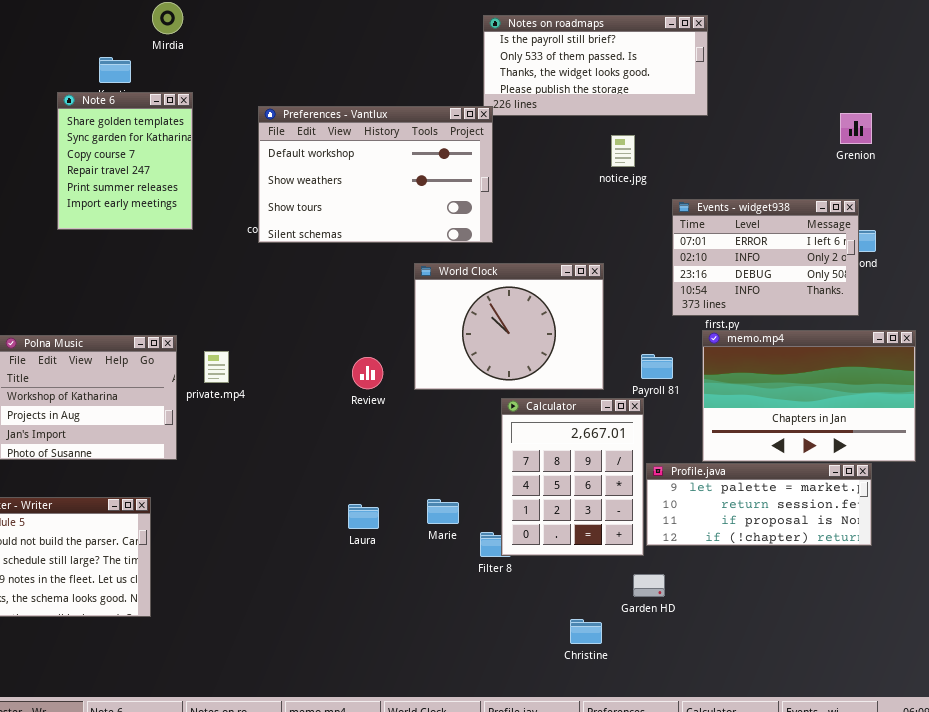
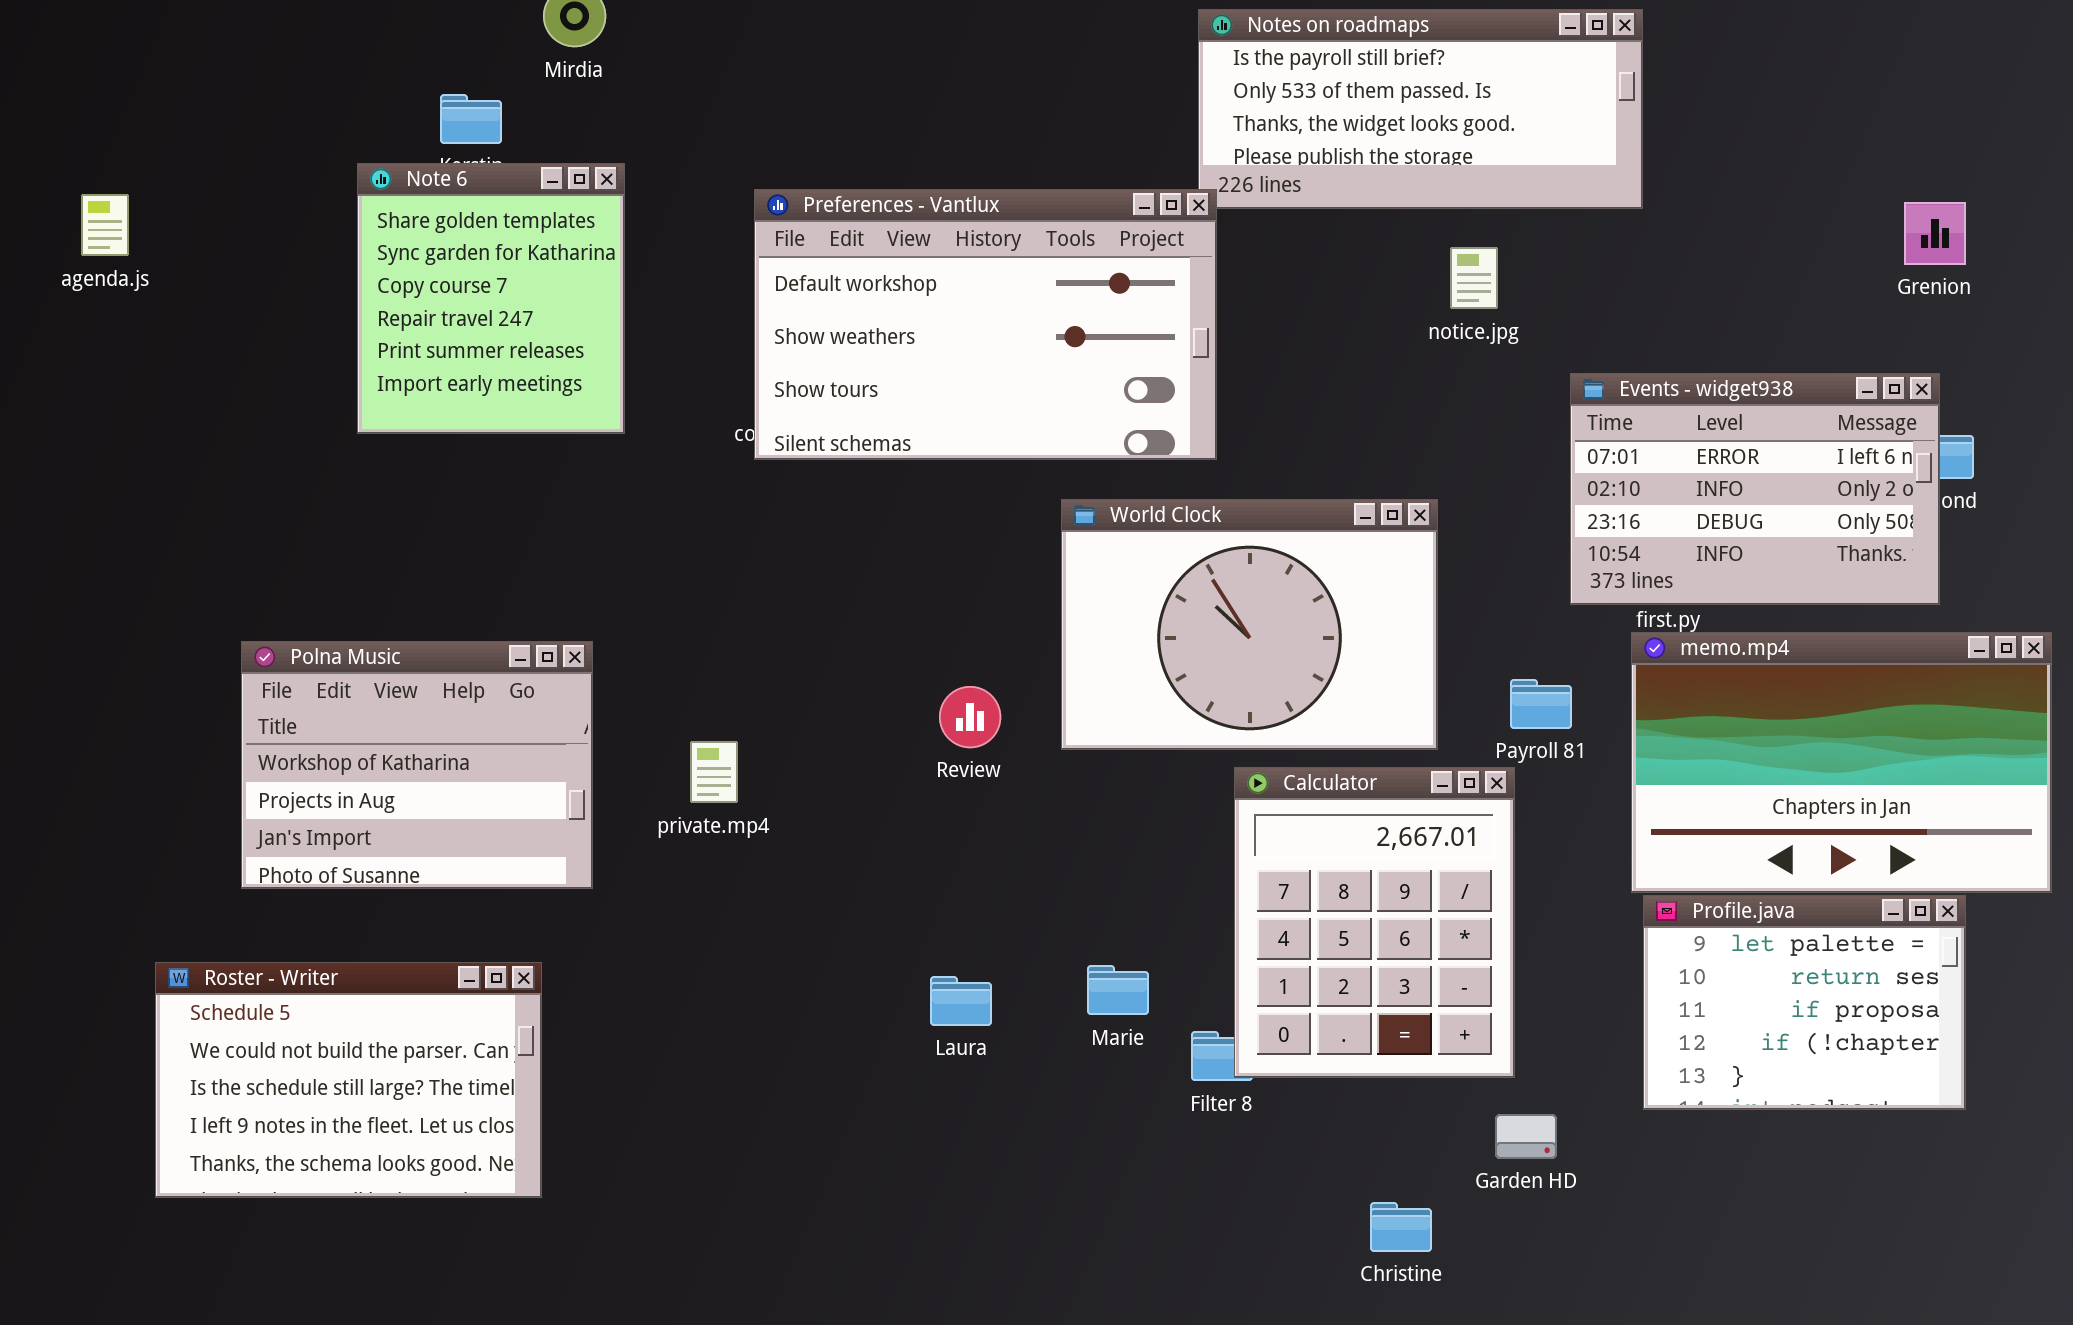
private.mp4: [204,351,229,383] -> [690,741,738,803], moved
Profile.java: [646,463,872,546] -> [1643,895,1966,1110], resized

